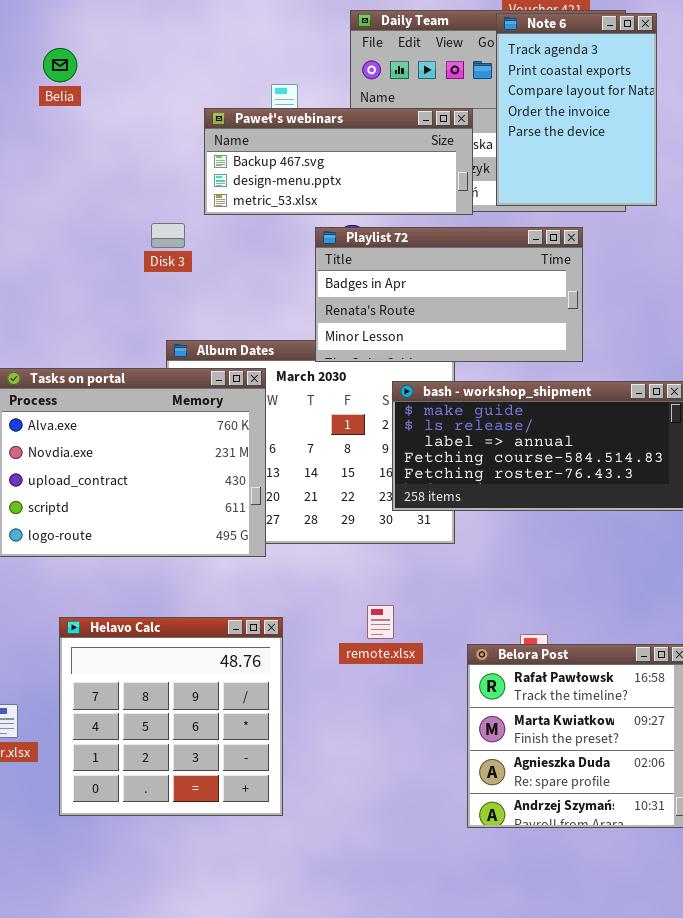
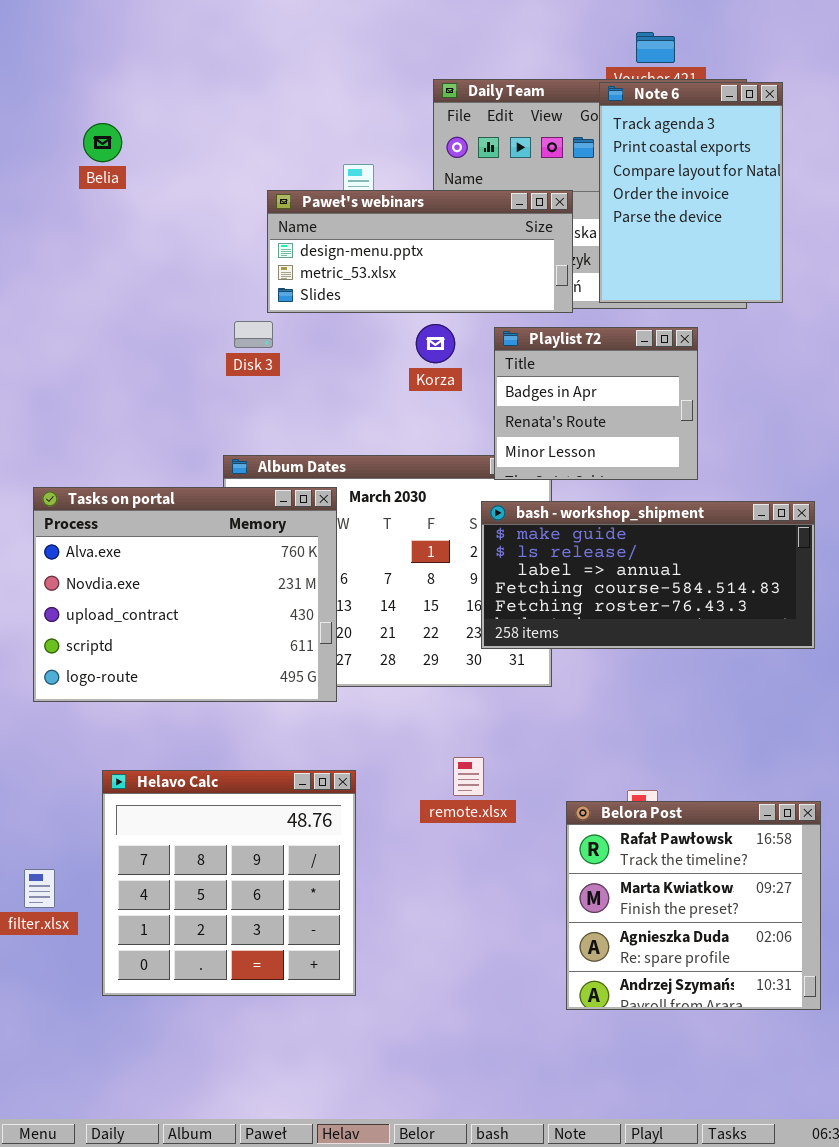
Paweł's webinars: [204,108,473,215] -> [267,190,573,313], scrolled down 1 row
Disk 3: [151,223,185,248] -> [234,321,273,348], moved
Playlist 72: [315,227,583,362] -> [494,327,698,480], resized

